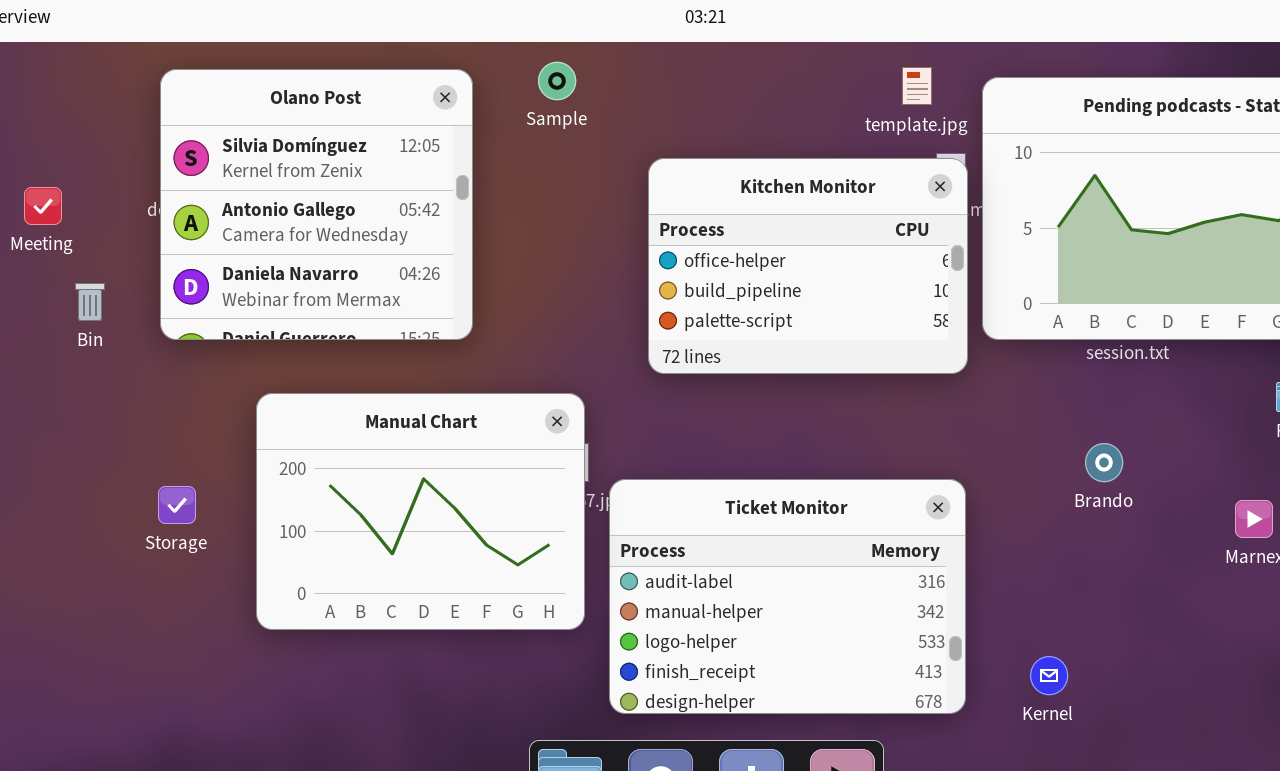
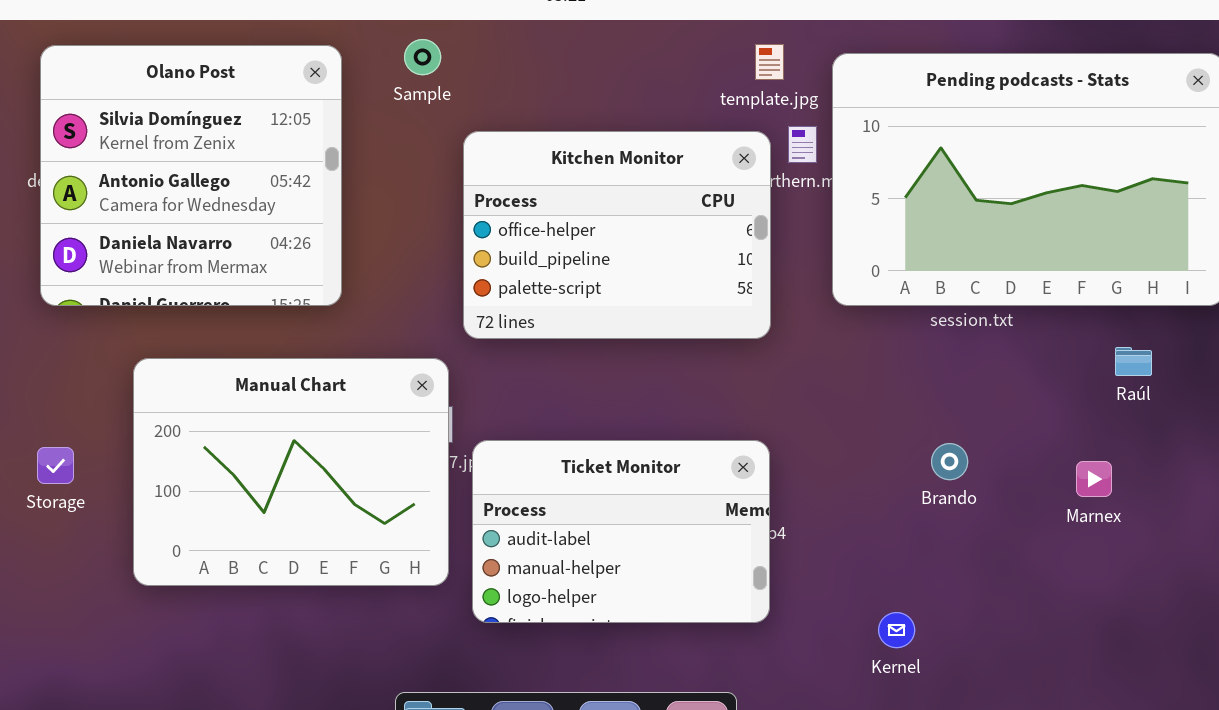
Kitchen Monitor: [648,158,968,374] -> [463,131,771,339], moved
Brando: [1085,443,1123,482] -> [931,443,968,480], moved
Ticket Monitor: [609,479,966,714] -> [472,440,770,623], resized

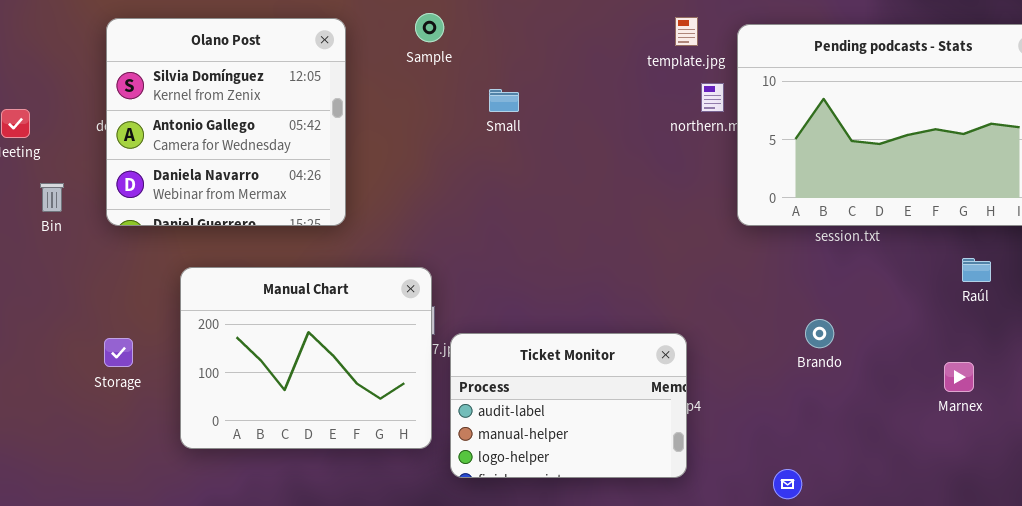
Sample: [404,39,441,75] -> [415,13,444,42], moved
Kitchen Monitor: [463,131,771,339] -> none, closed
Brando: [931,443,968,480] -> [805,319,834,348], moved
Marnex: [1076,461,1112,497] -> [944,362,974,392], moved

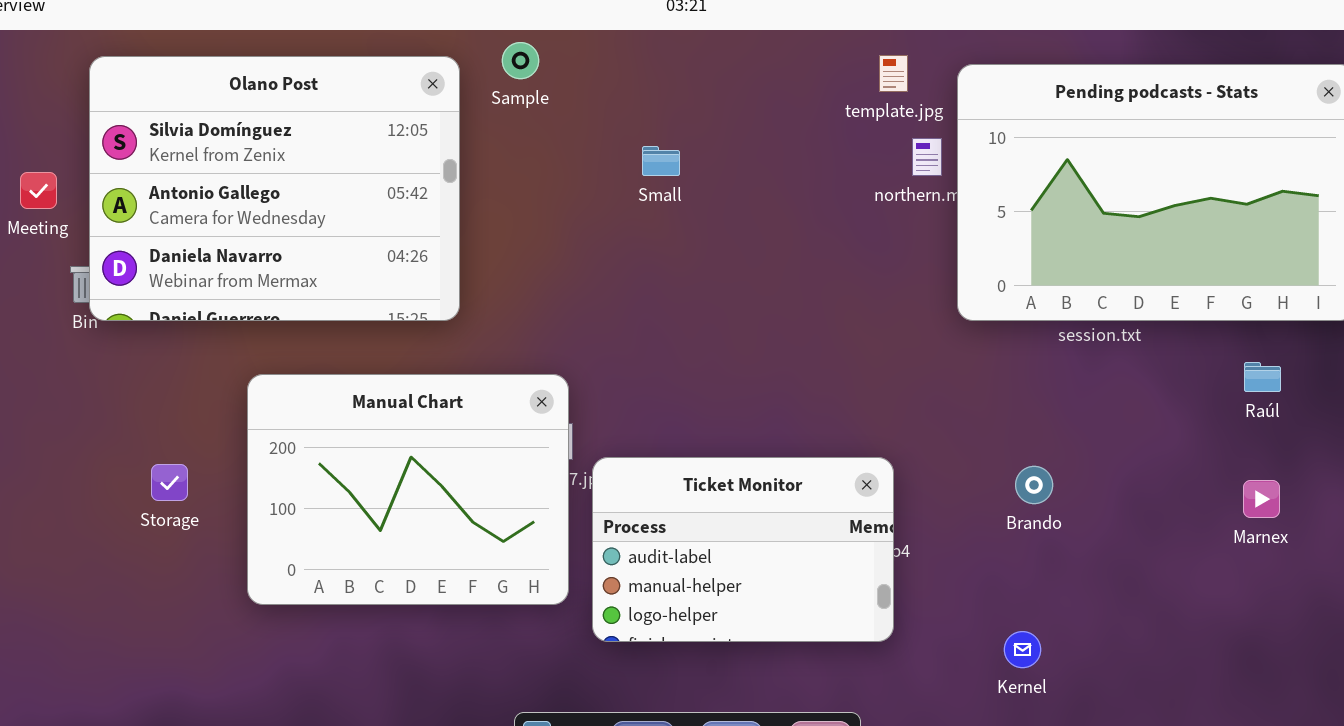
Sample: [415,13,444,42] -> [502,42,539,79], moved
Olano Post: [106,18,346,226] -> [89,56,460,321], resized
Brando: [805,319,834,348] -> [1015,466,1053,504], moved
Marnex: [944,362,974,392] -> [1243,480,1280,518], moved

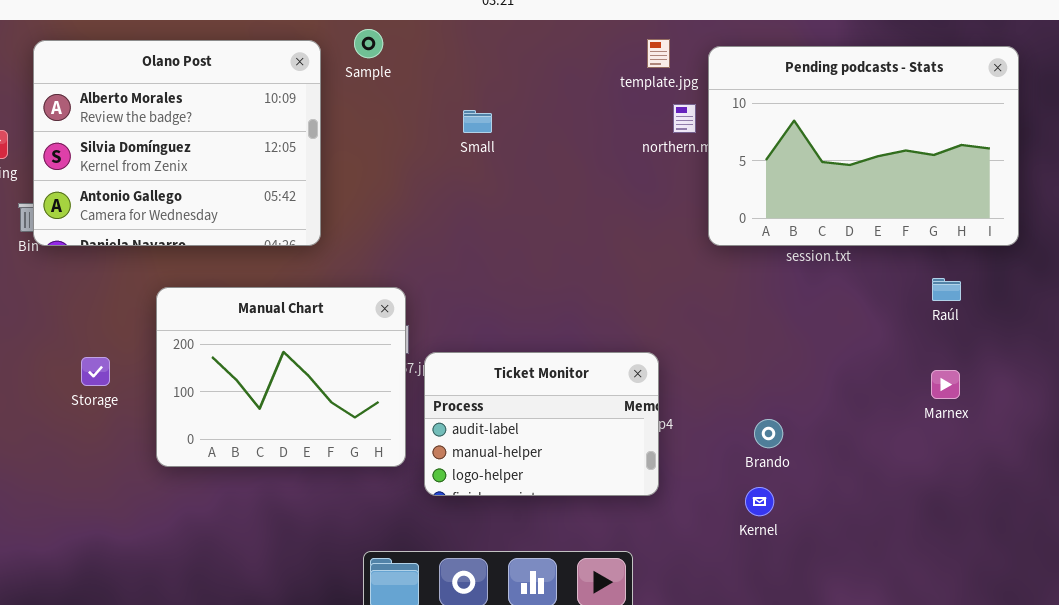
Olano Post: [89,56,460,321] -> [33,40,321,246], scrolled up 1 row
Brando: [1015,466,1053,504] -> [754,419,783,448], moved

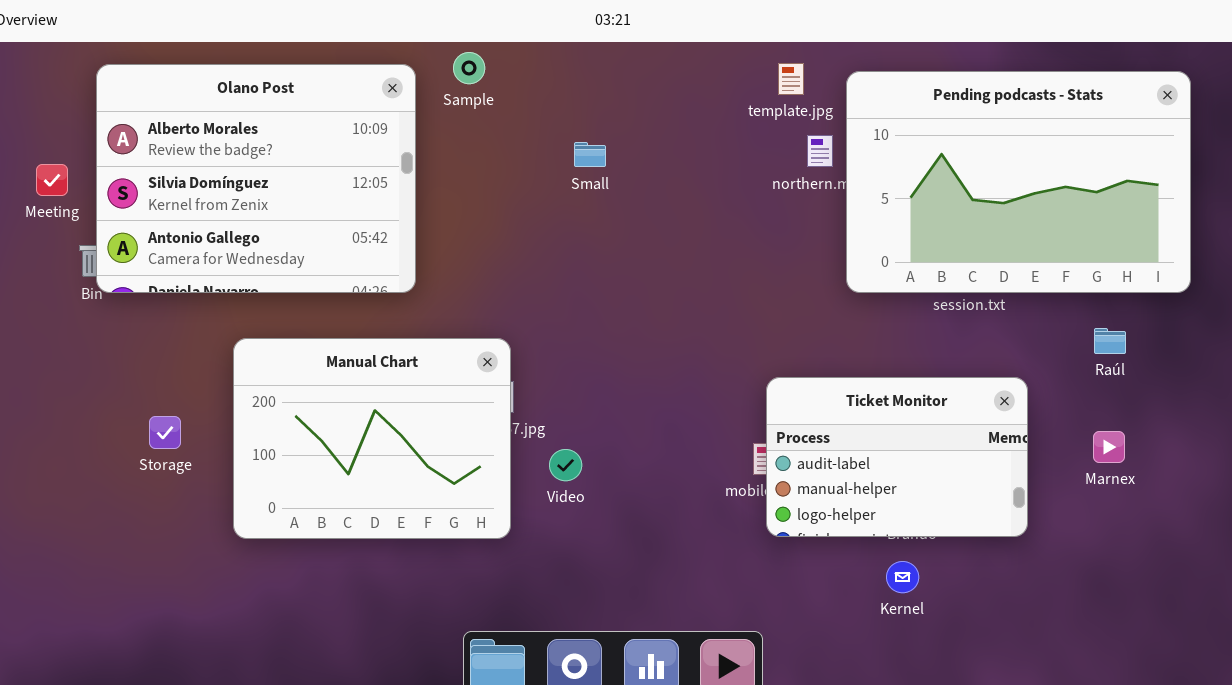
Ticket Monitor: [424,352,659,496] -> [766,377,1028,537], moved

